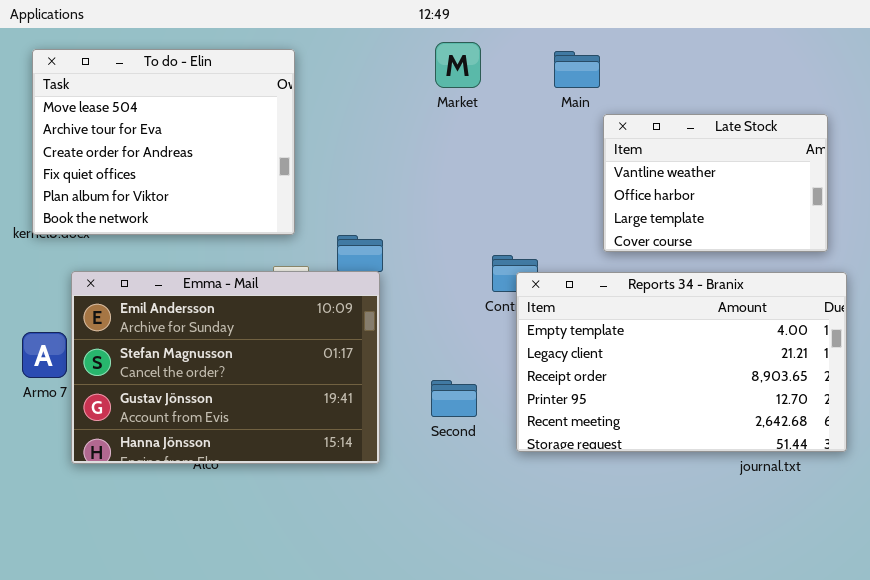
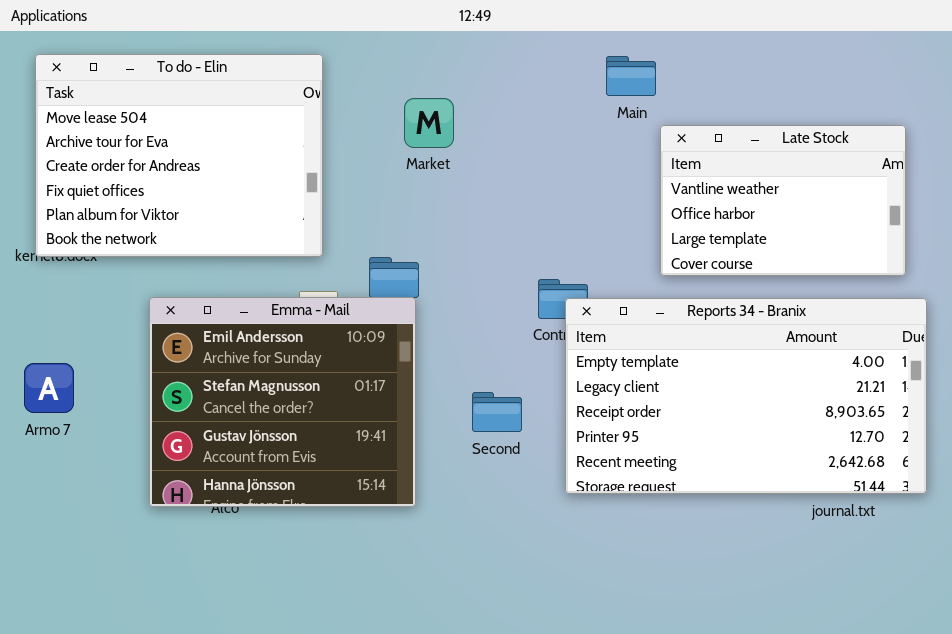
Market: [435,42,481,88] -> [404,98,454,148], moved
Emma - Mail: [71,271,380,464] -> [149,297,416,507], resized
Second: [431,380,477,417] -> [472,392,522,432], moved

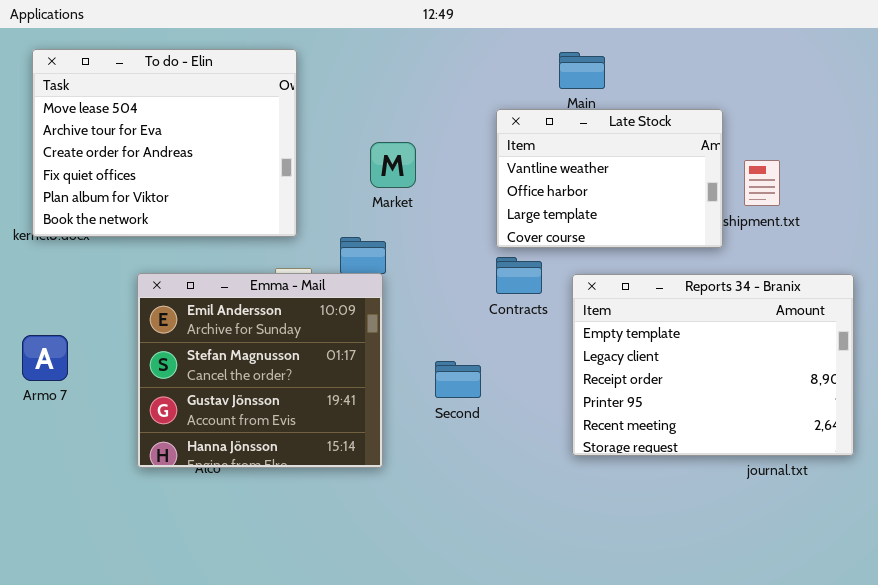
Market: [404,98,454,148] -> [370,142,416,188], moved
Late Stock: [660,125,906,276] -> [496,109,723,248], moved
Reports 34 - Branix: [565,298,927,494] -> [572,274,854,456], resized

